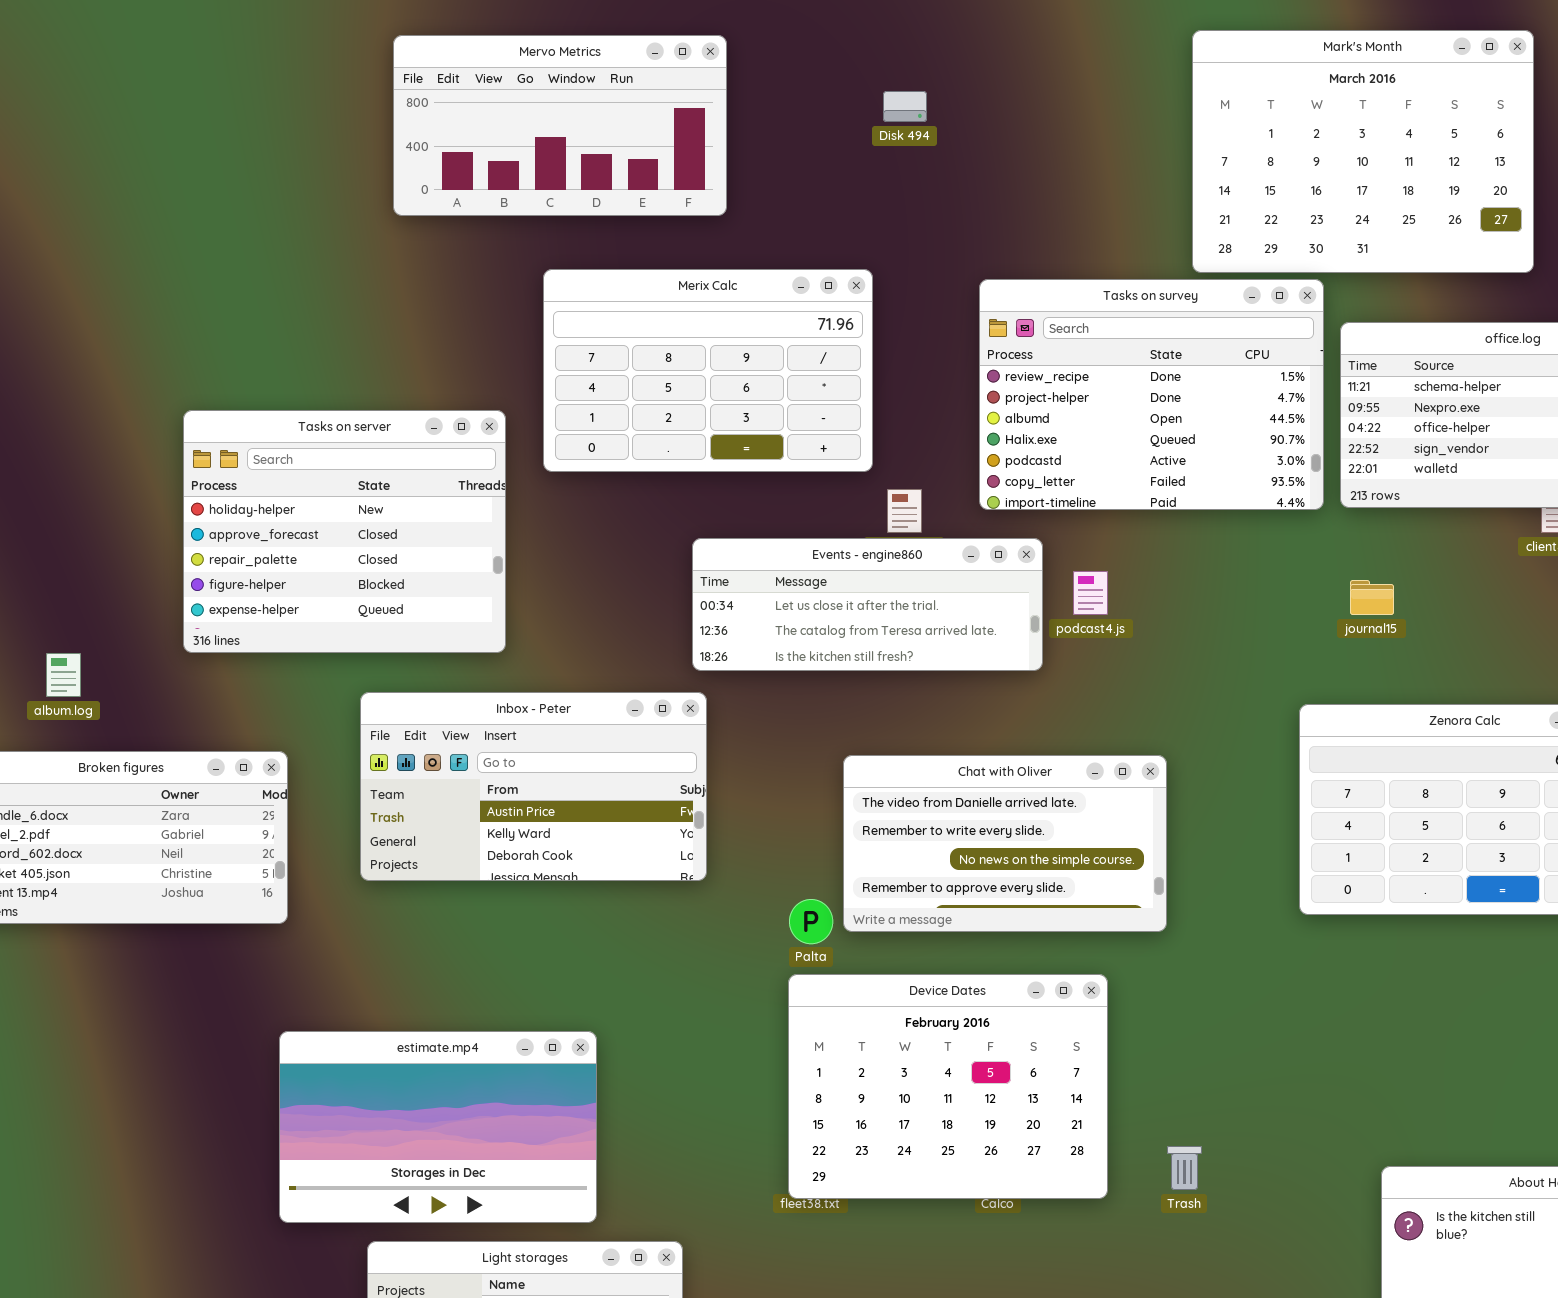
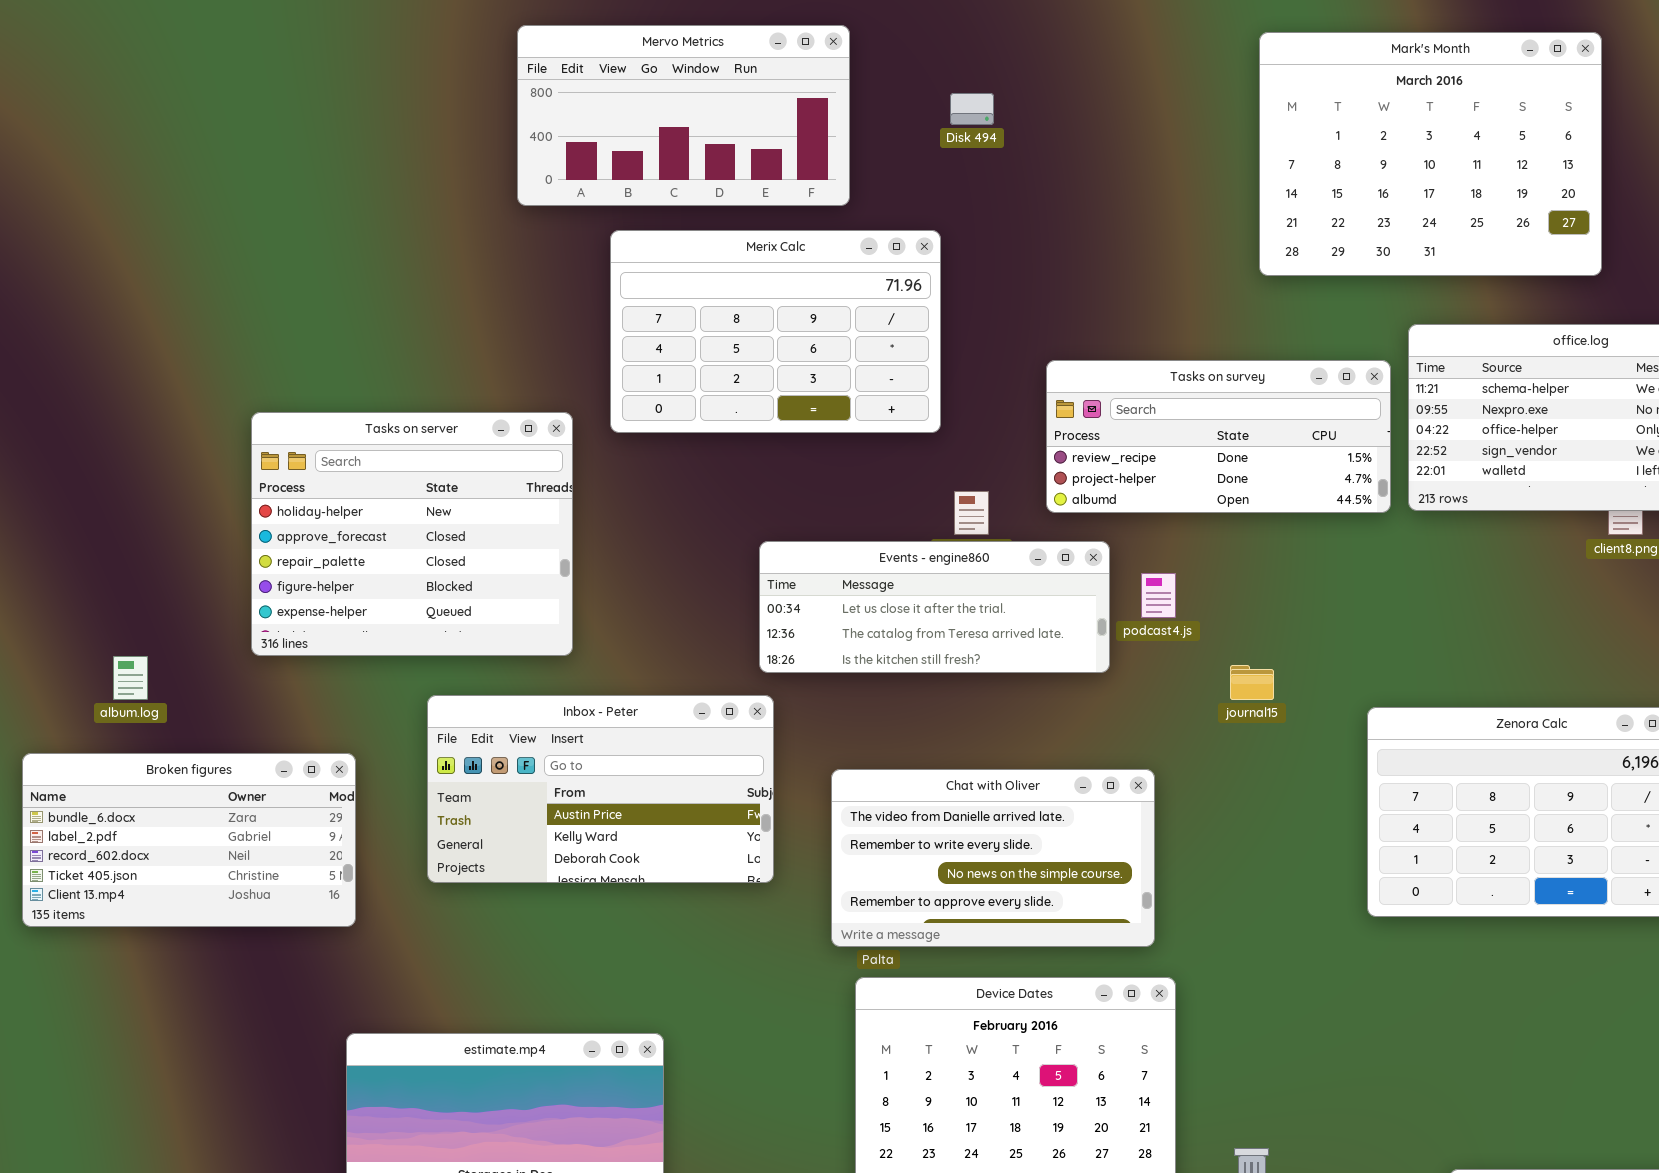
Mervo Metrics: [393,35,727,216] -> [517,25,850,206], moved
Merix Calc: [543,269,873,472] -> [610,230,941,433], moved
Tasks on survey: [979,279,1324,510] -> [1046,360,1391,513], resized
journal15: [1350,580,1394,615] -> [1230,665,1274,700], moved
Chat with Oliver: [843,755,1167,932] -> [831,769,1155,947], moved

